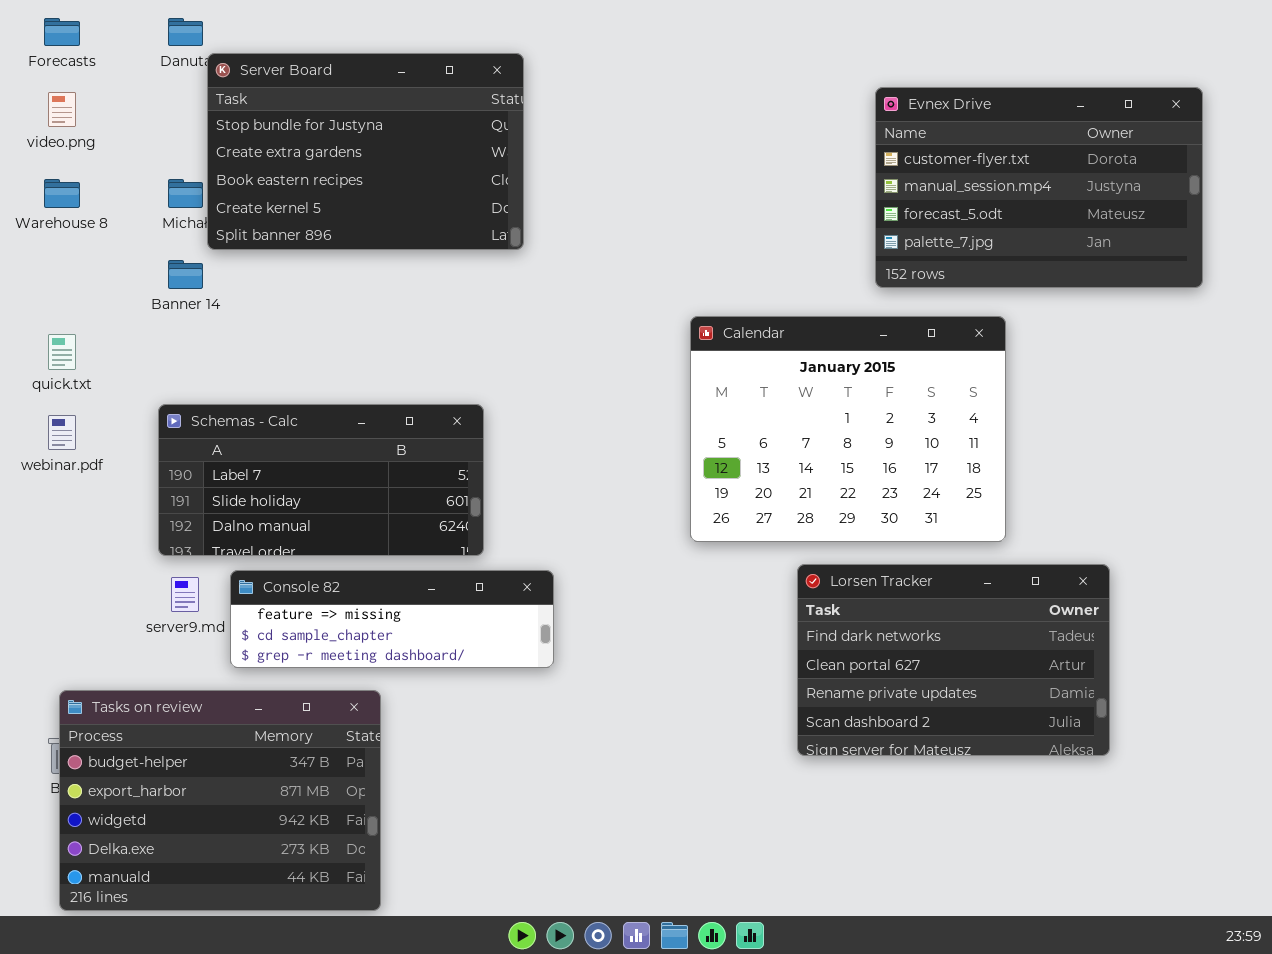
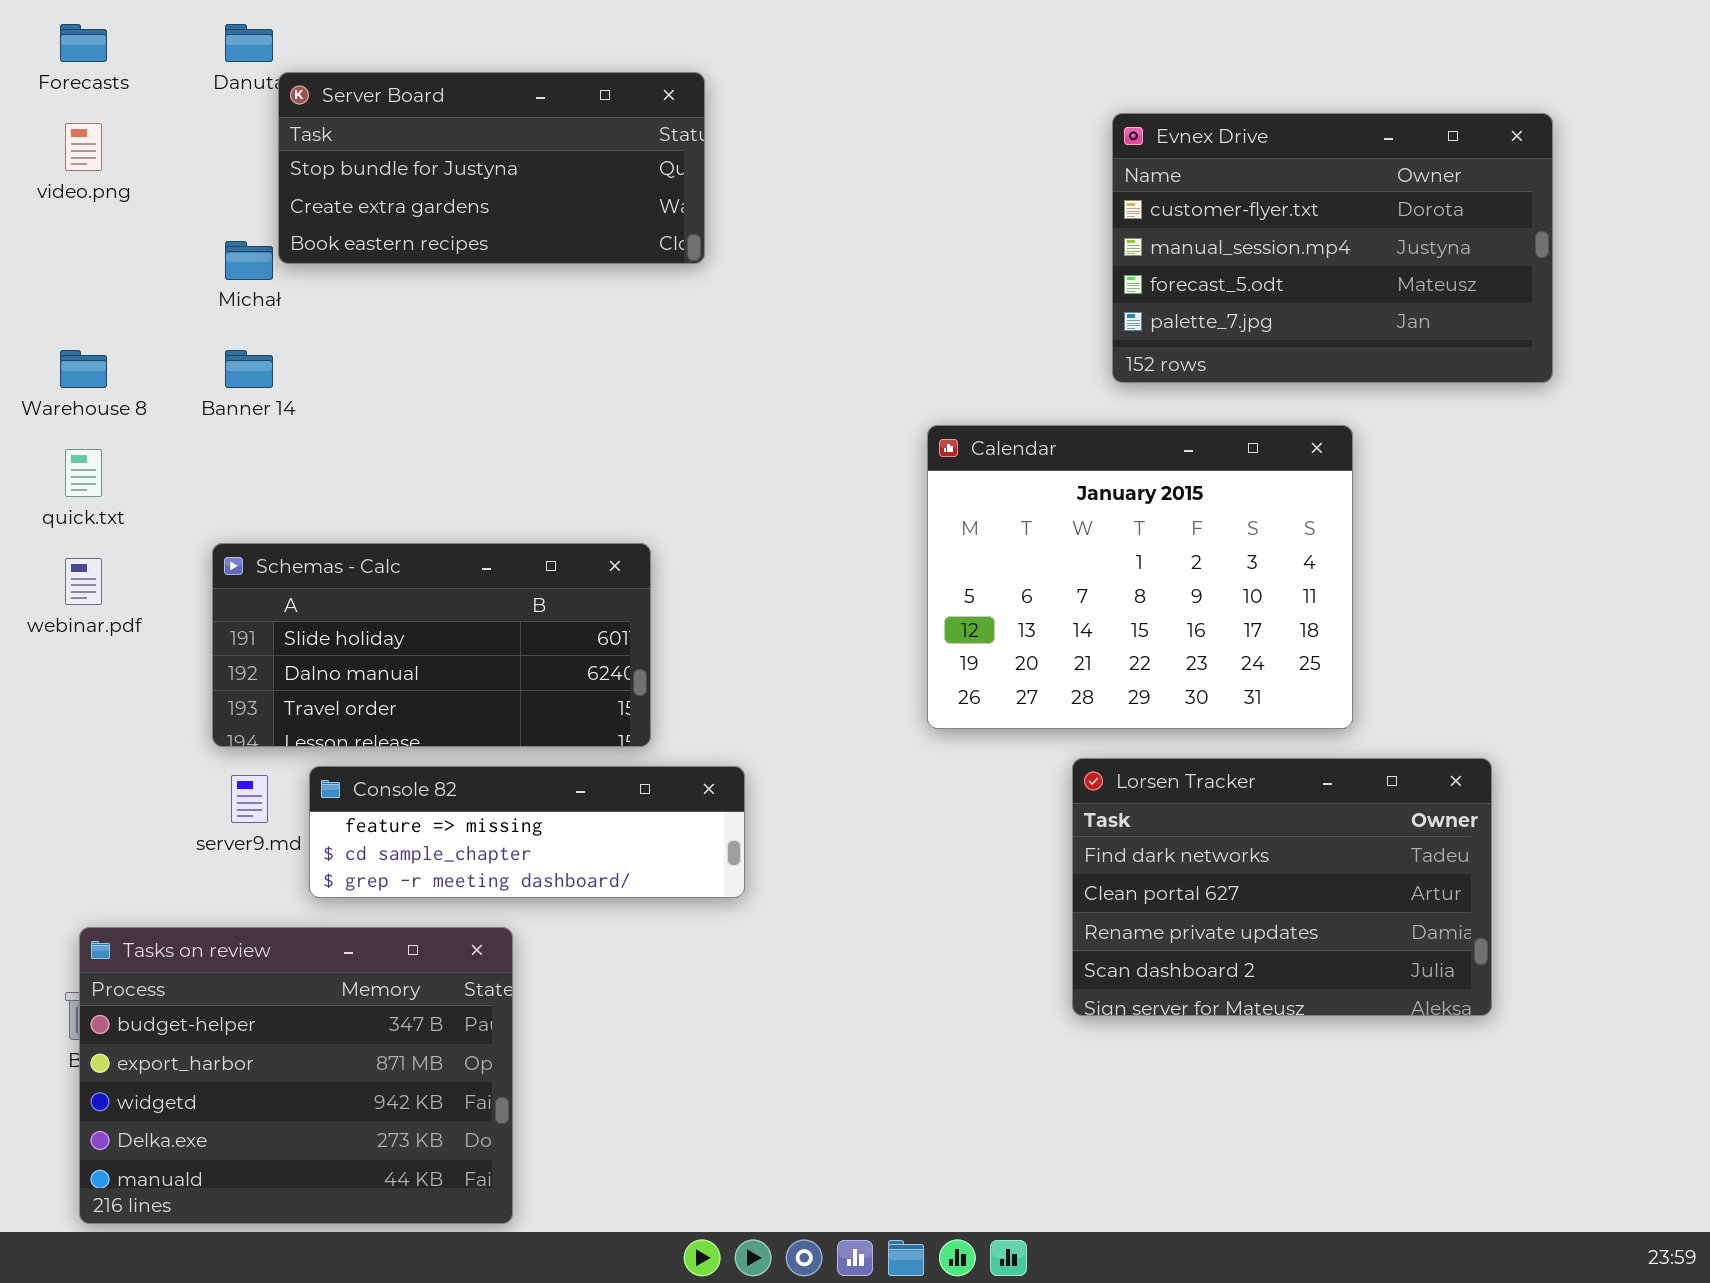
Server Board: [207,53,524,250] -> [278,72,705,264], resized
Evnex Drive: [875,87,1203,288] -> [1112,113,1553,383], moved
Warehouse 8: [44,179,80,208] -> [60,350,107,388], moved
Schemas - Calc: [158,404,484,556] -> [212,543,651,747], scrolled down 1 row

